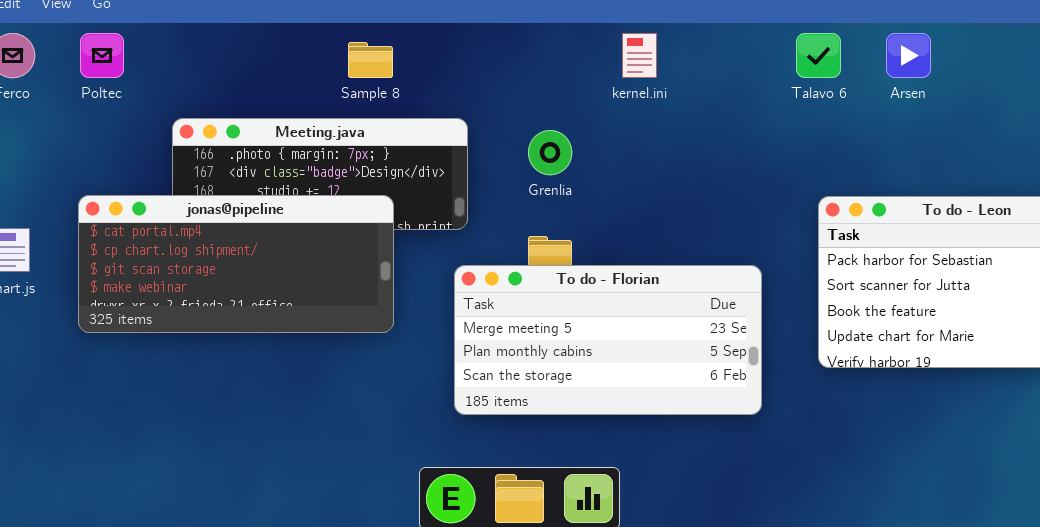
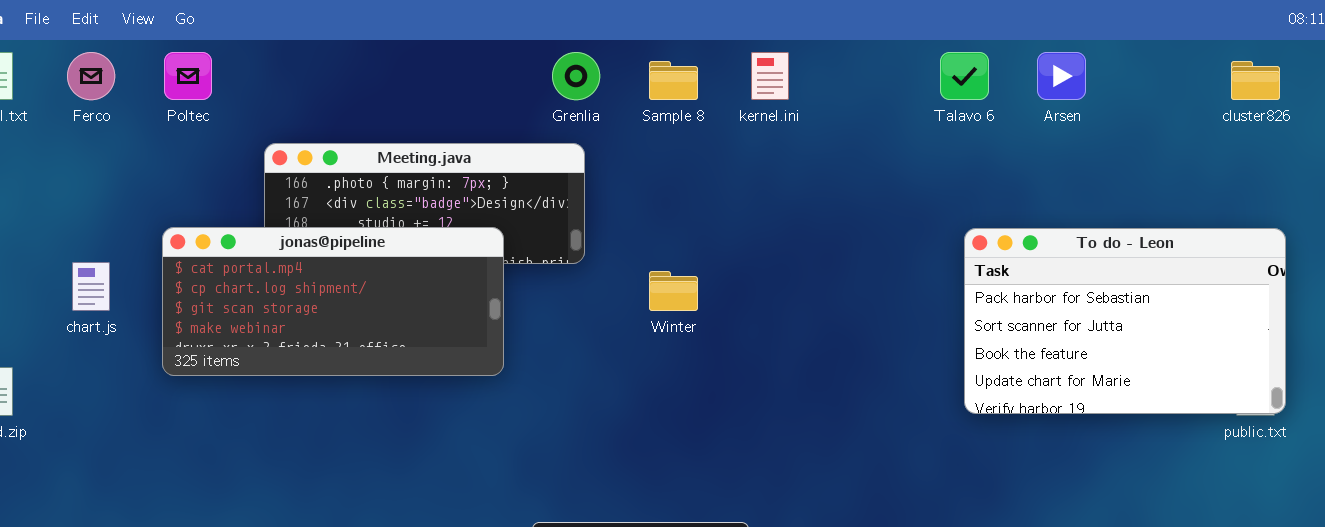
Sample 8: [348,42,393,78] -> [649,61,698,100], moved
Grenlia: [528,130,572,175] -> [552,52,600,100], moved
To do - Florian: [454,265,762,415] -> none, closed

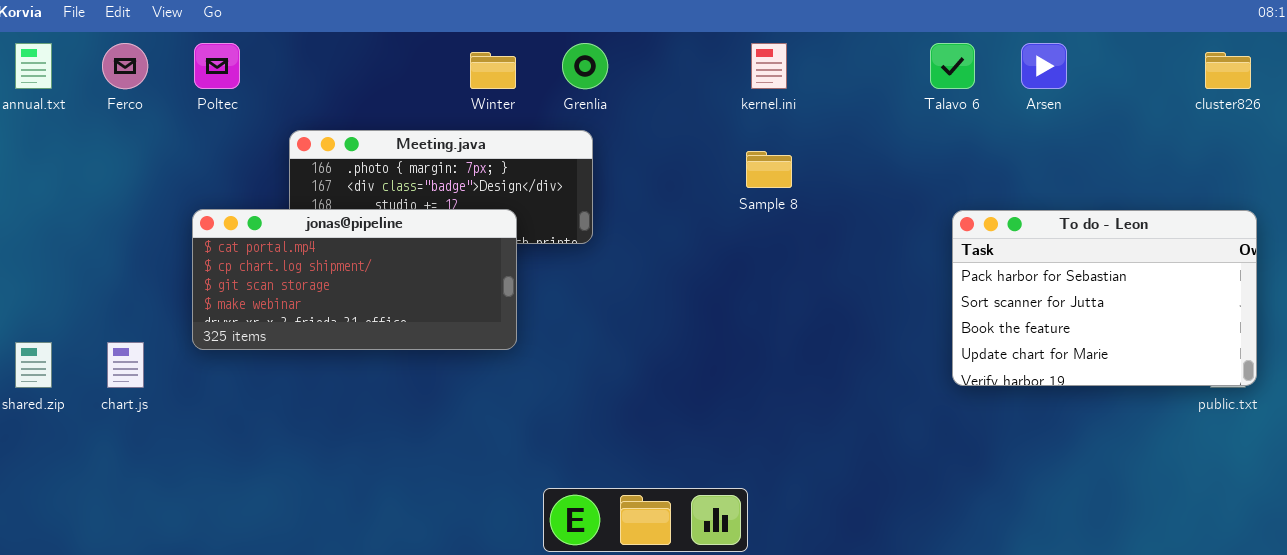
Sample 8: [649,61,698,100] -> [746,151,792,188], moved
chart.js: [72,262,110,311] -> [107,342,144,388], moved
Winter: [649,271,698,311] -> [470,52,516,89], moved

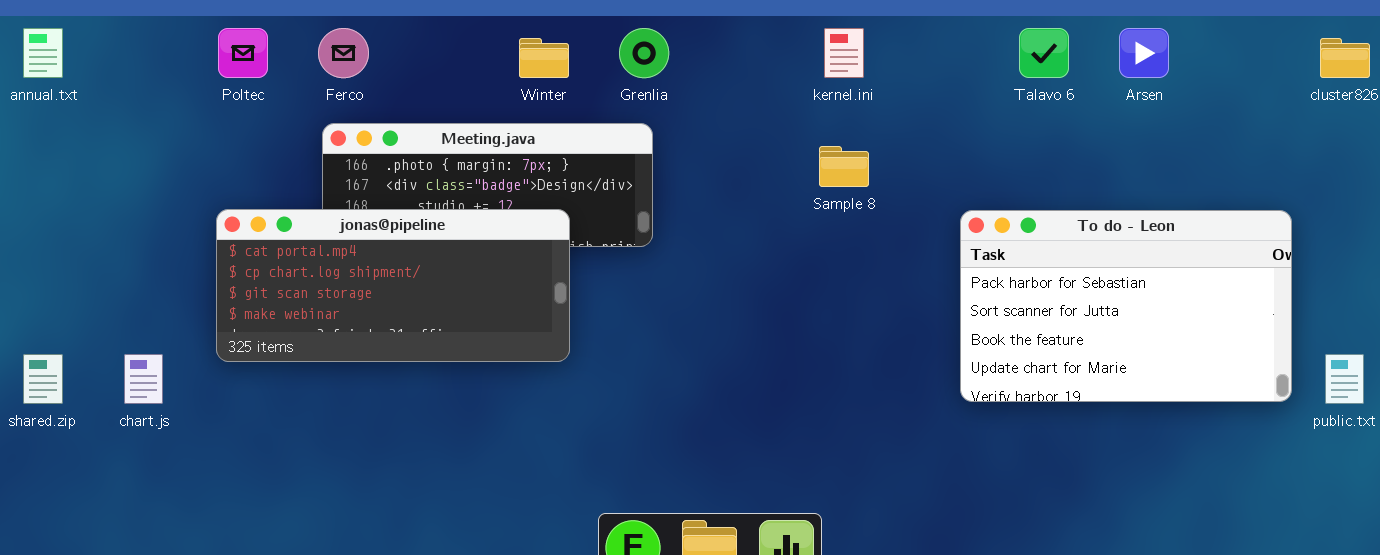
Ferco: [102,43,148,89] -> [318,28,369,78], moved
To do - Leon: [952,210,1257,386] -> [960,210,1292,402], moved

